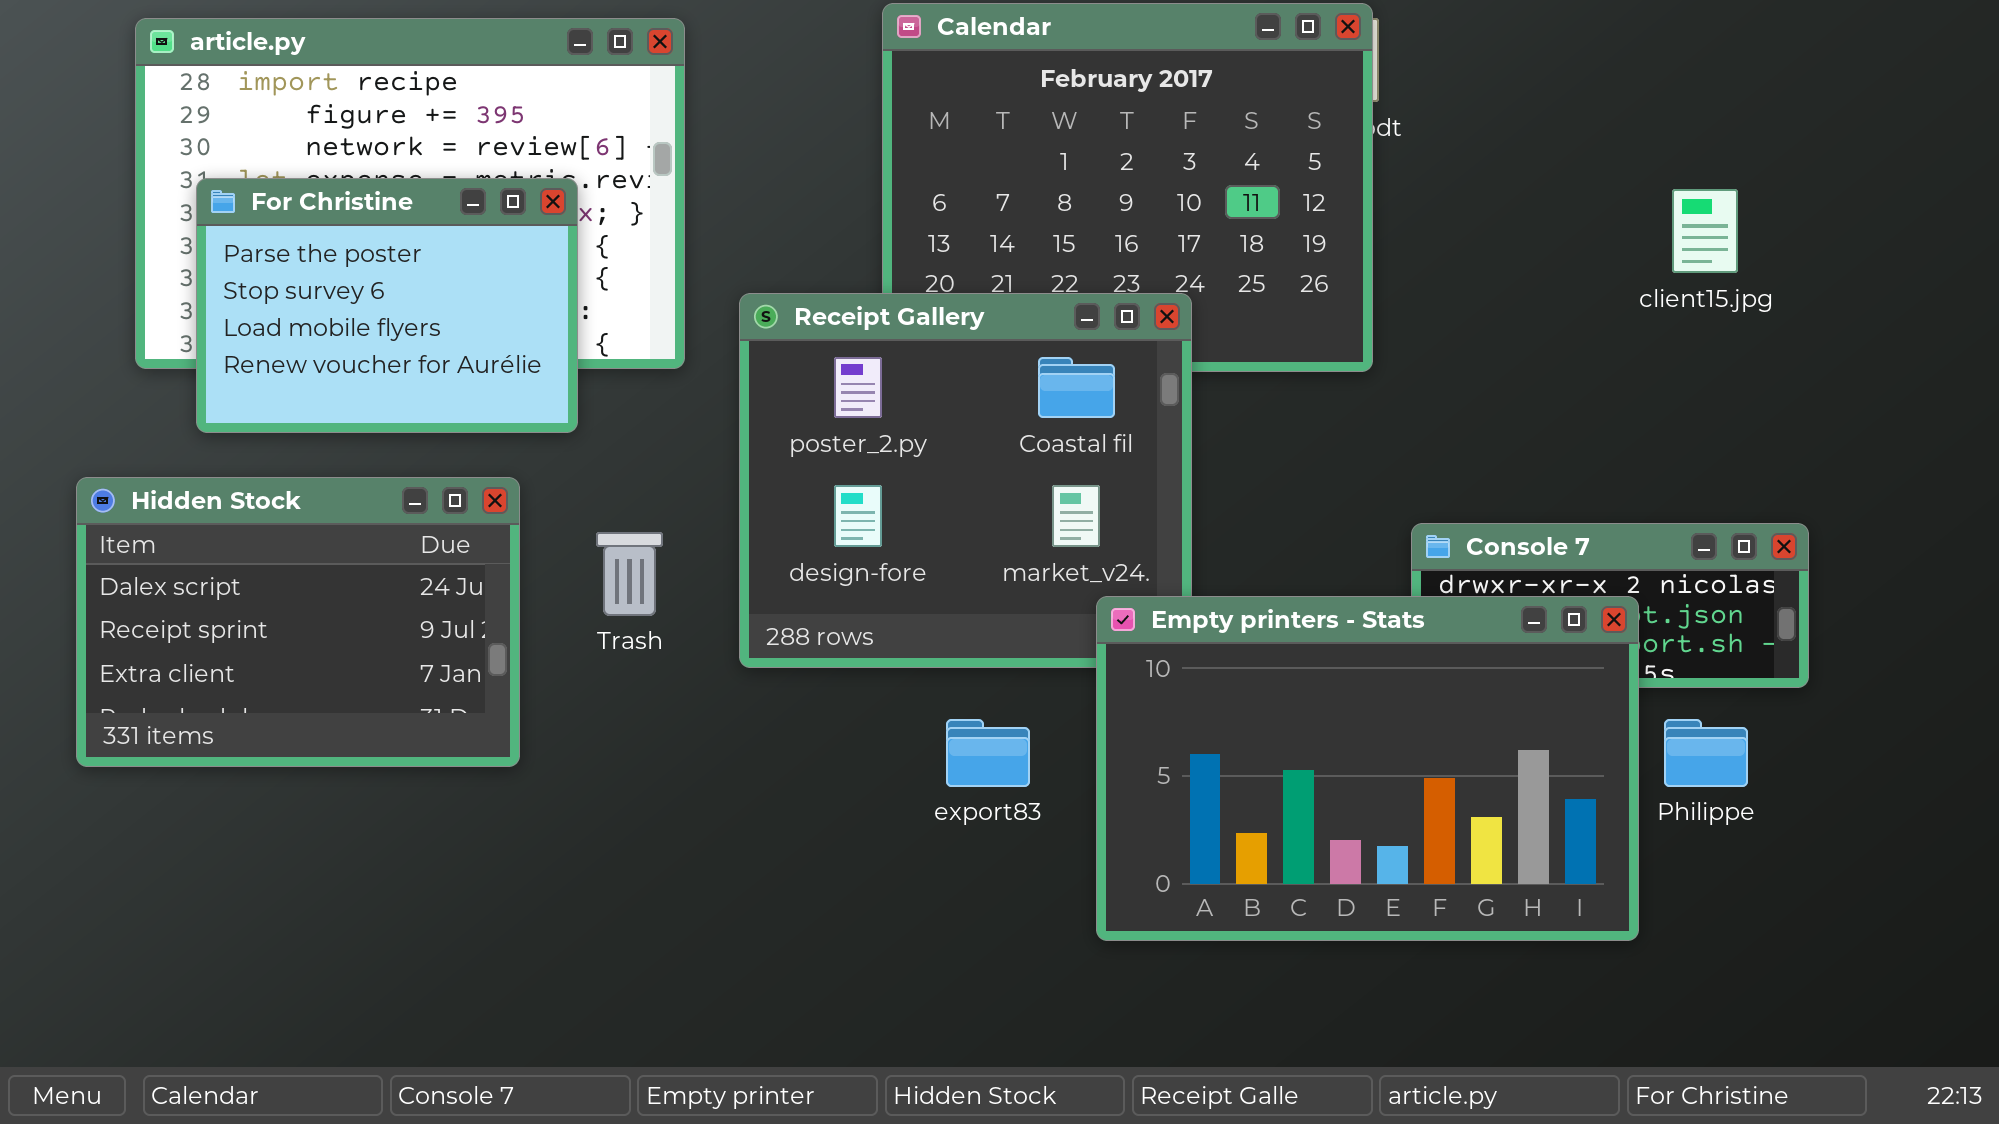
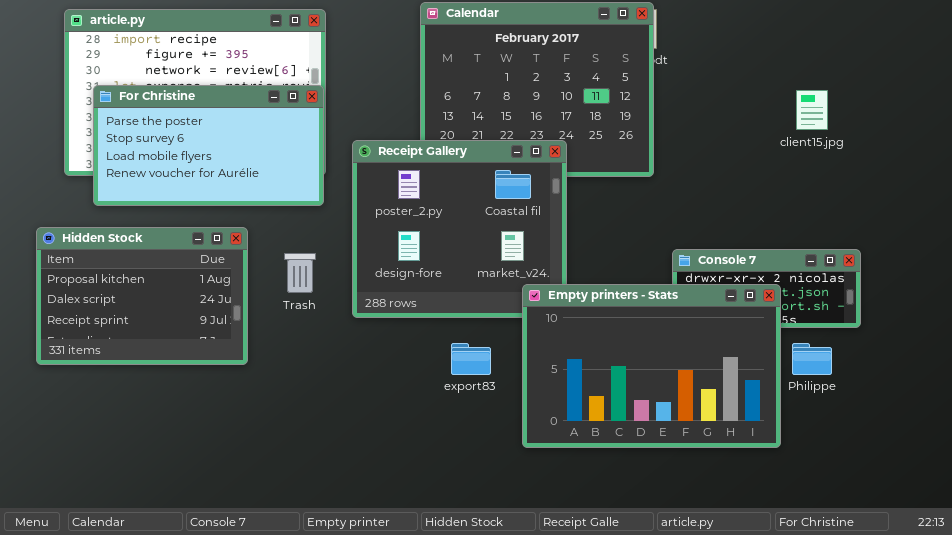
For Christine: [196,178,578,433] -> [93,85,324,206], resized
Hidden Stock: [76,477,520,767] -> [36,227,248,365], scrolled up 1 row

